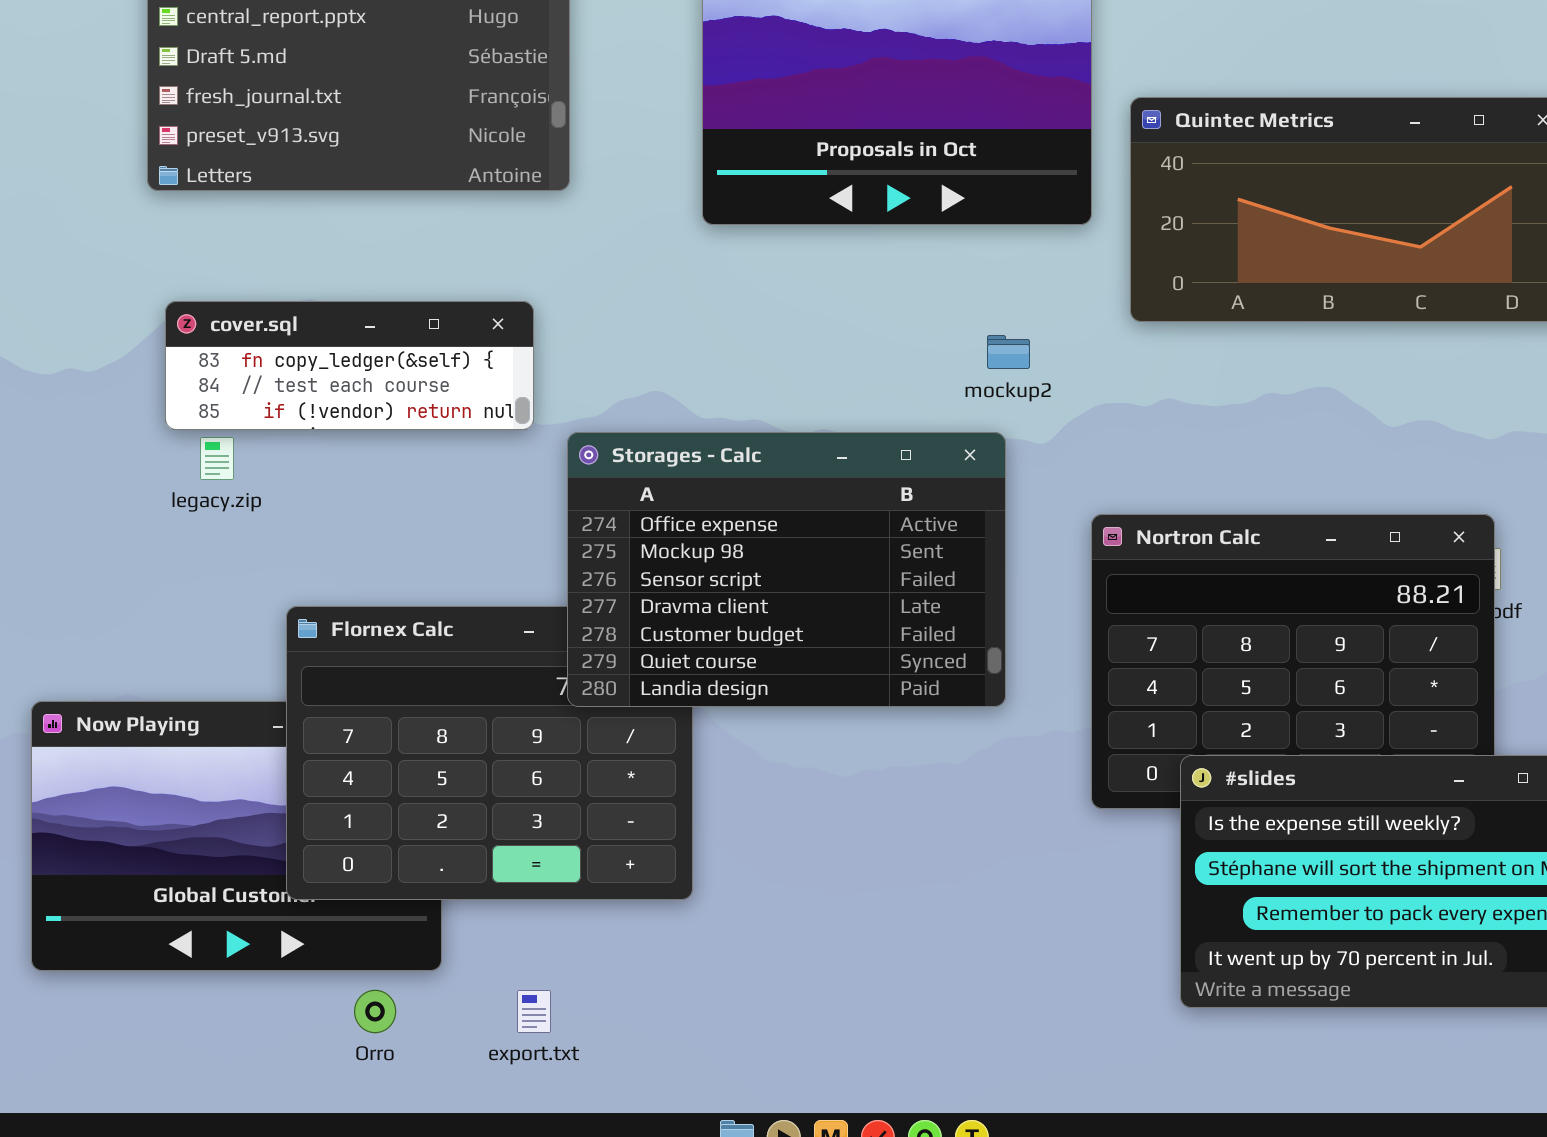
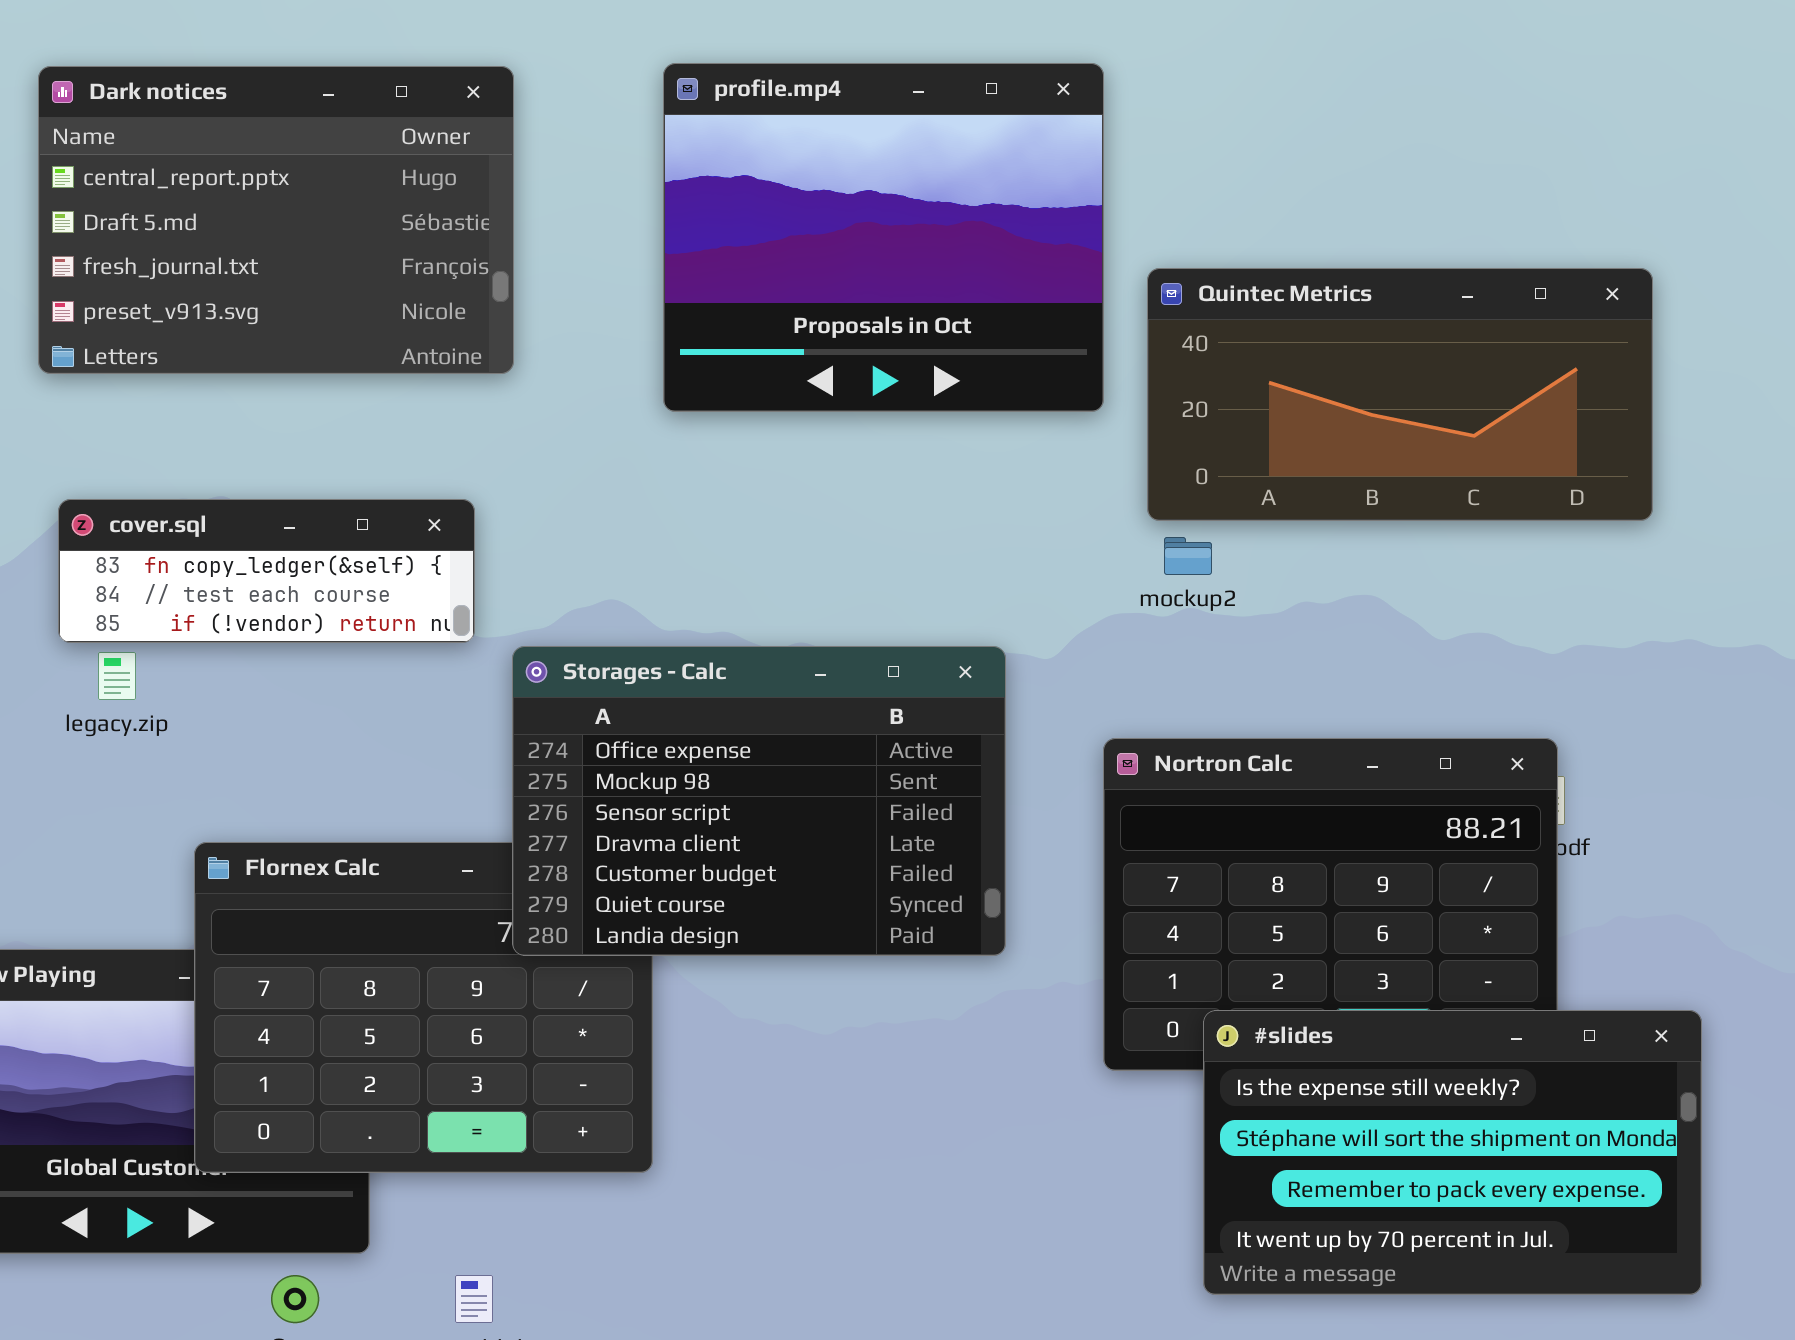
mockup2: [987,335,1030,369] -> [1164,537,1212,575], moved

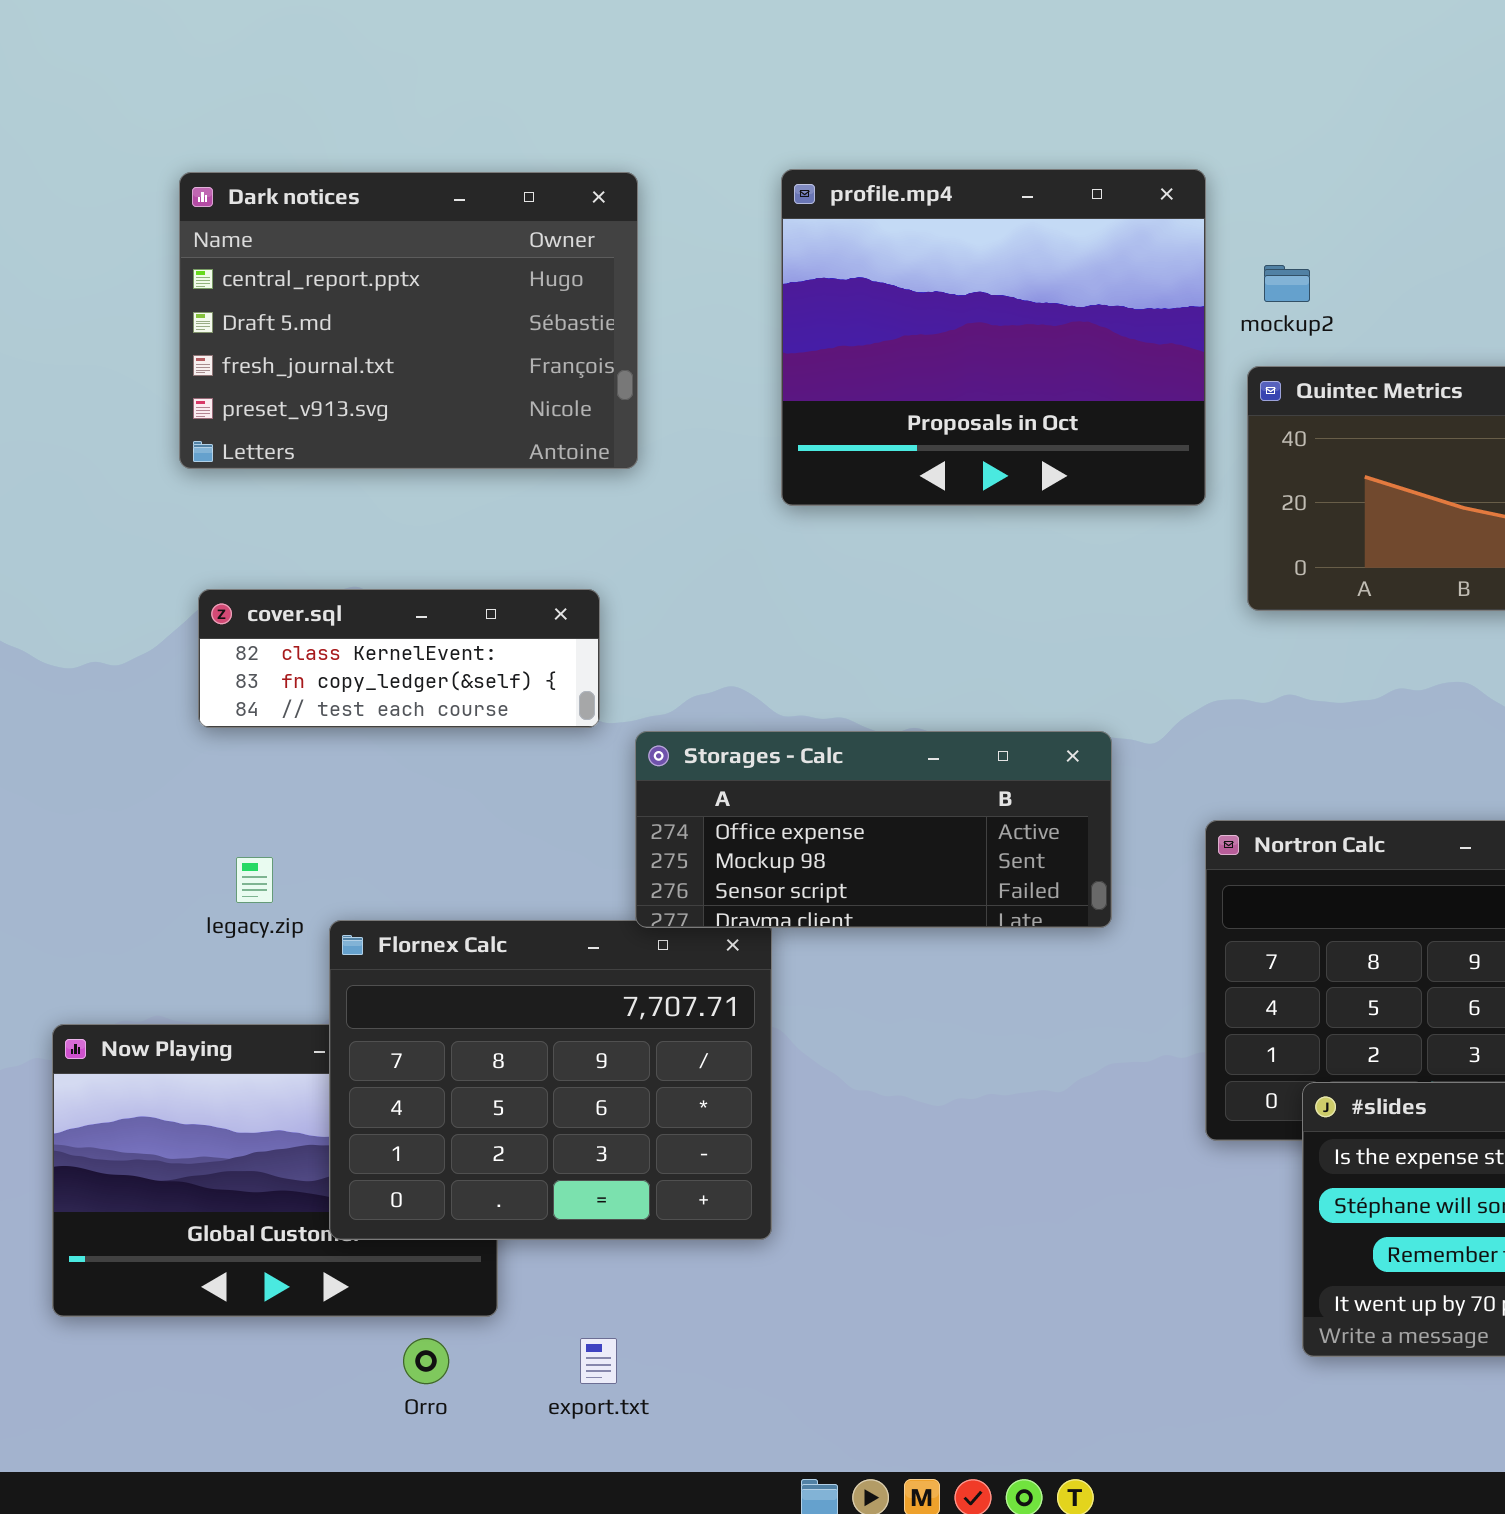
cover.sql: [58,499,475,643] -> [198,589,600,728], scrolled up 1 row
mockup2: [1164,537,1212,575] -> [1264,265,1310,302], moved
Storages - Calc: [512,646,1006,956] -> [635,731,1112,928], resized
legacy.zip: [98,652,136,700] -> [236,857,273,903], moved

